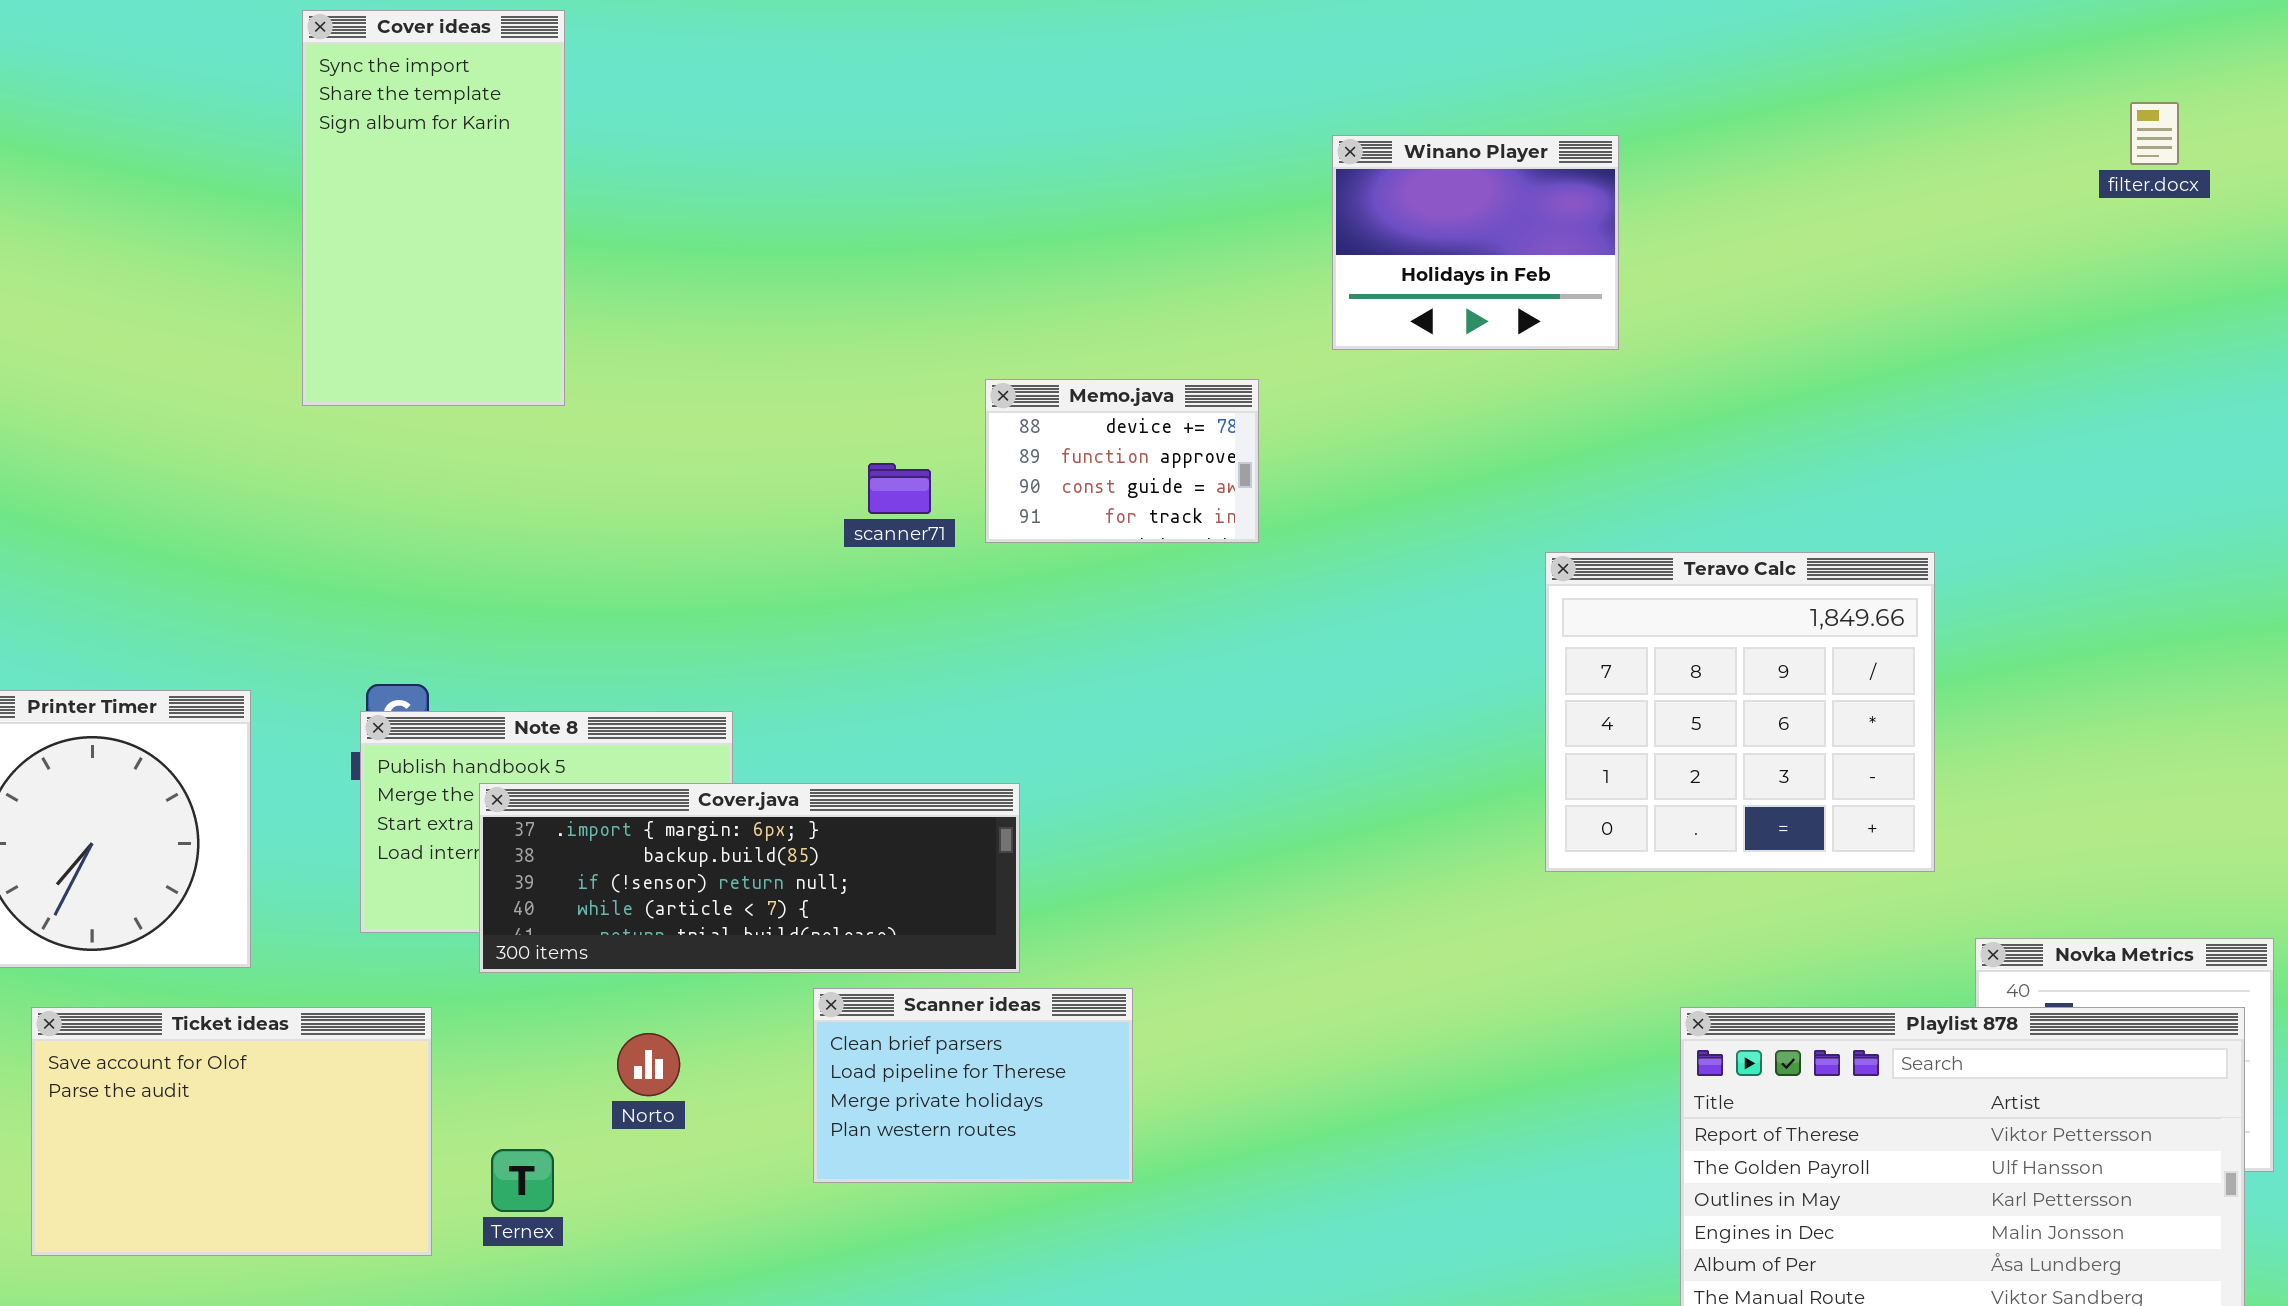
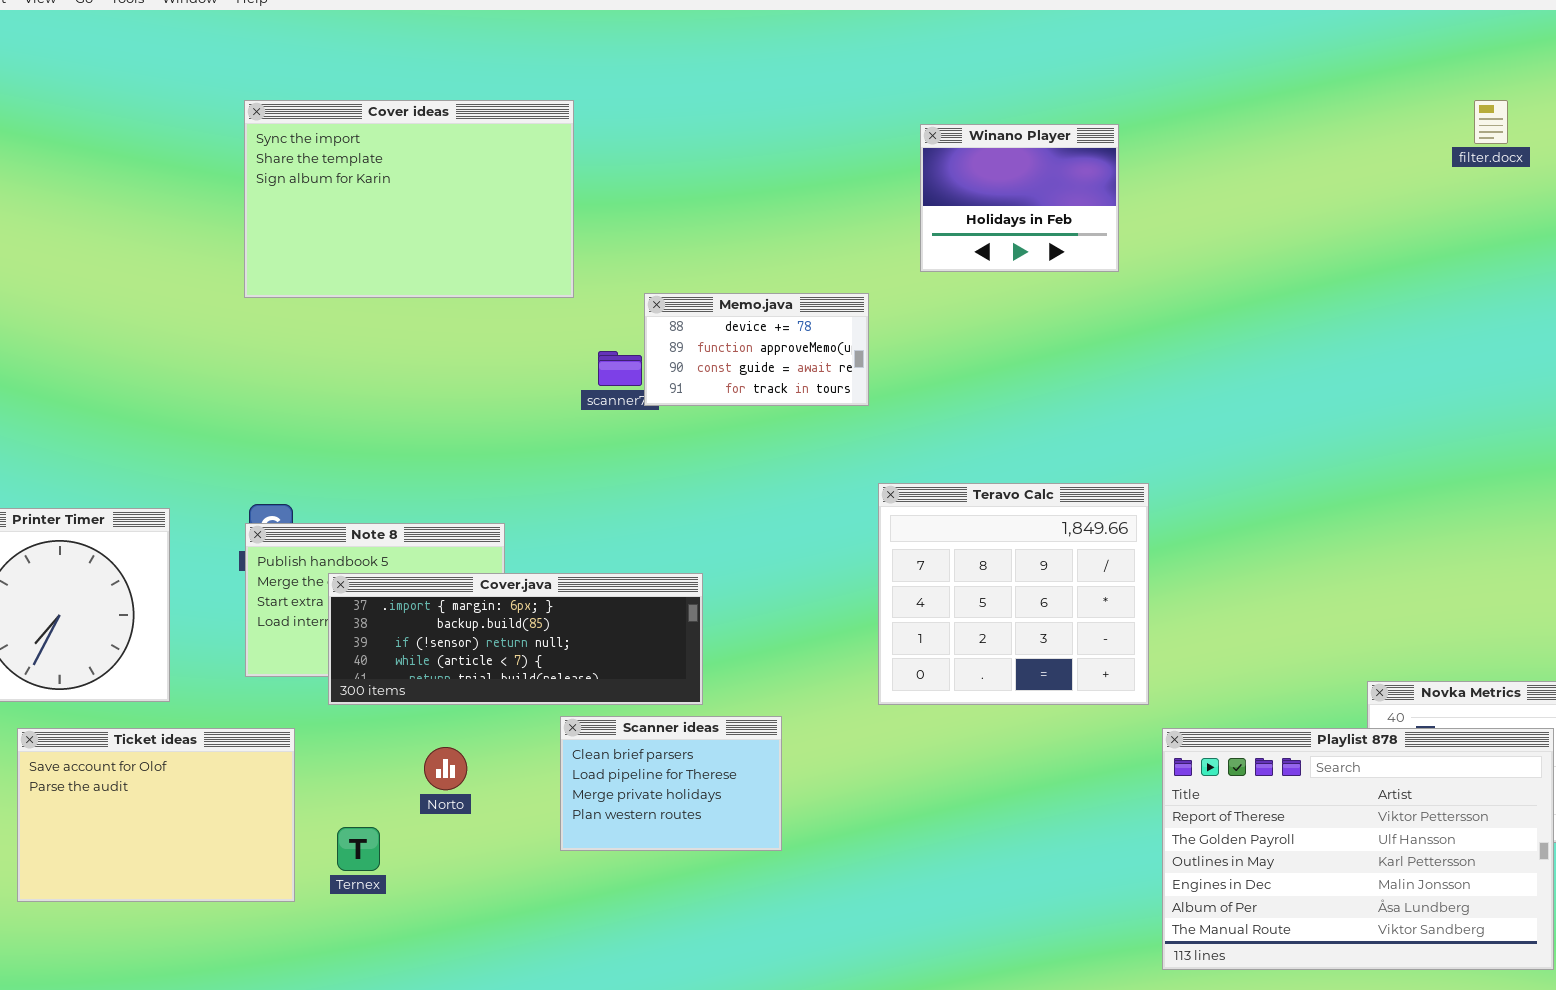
Cover ideas: [302,10,565,406] -> [244,100,574,298], moved, resized
Memo.java: [985,379,1259,543] -> [644,293,869,406], resized
Teravo Calc: [1545,552,1935,872] -> [878,483,1149,705], moved

